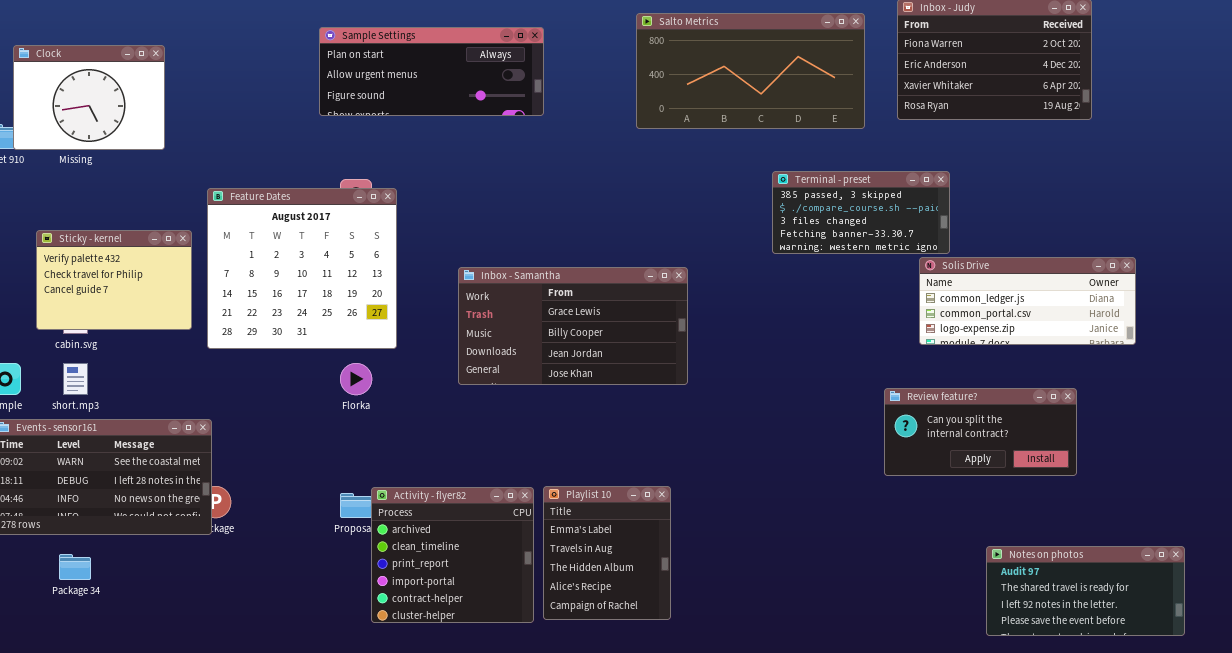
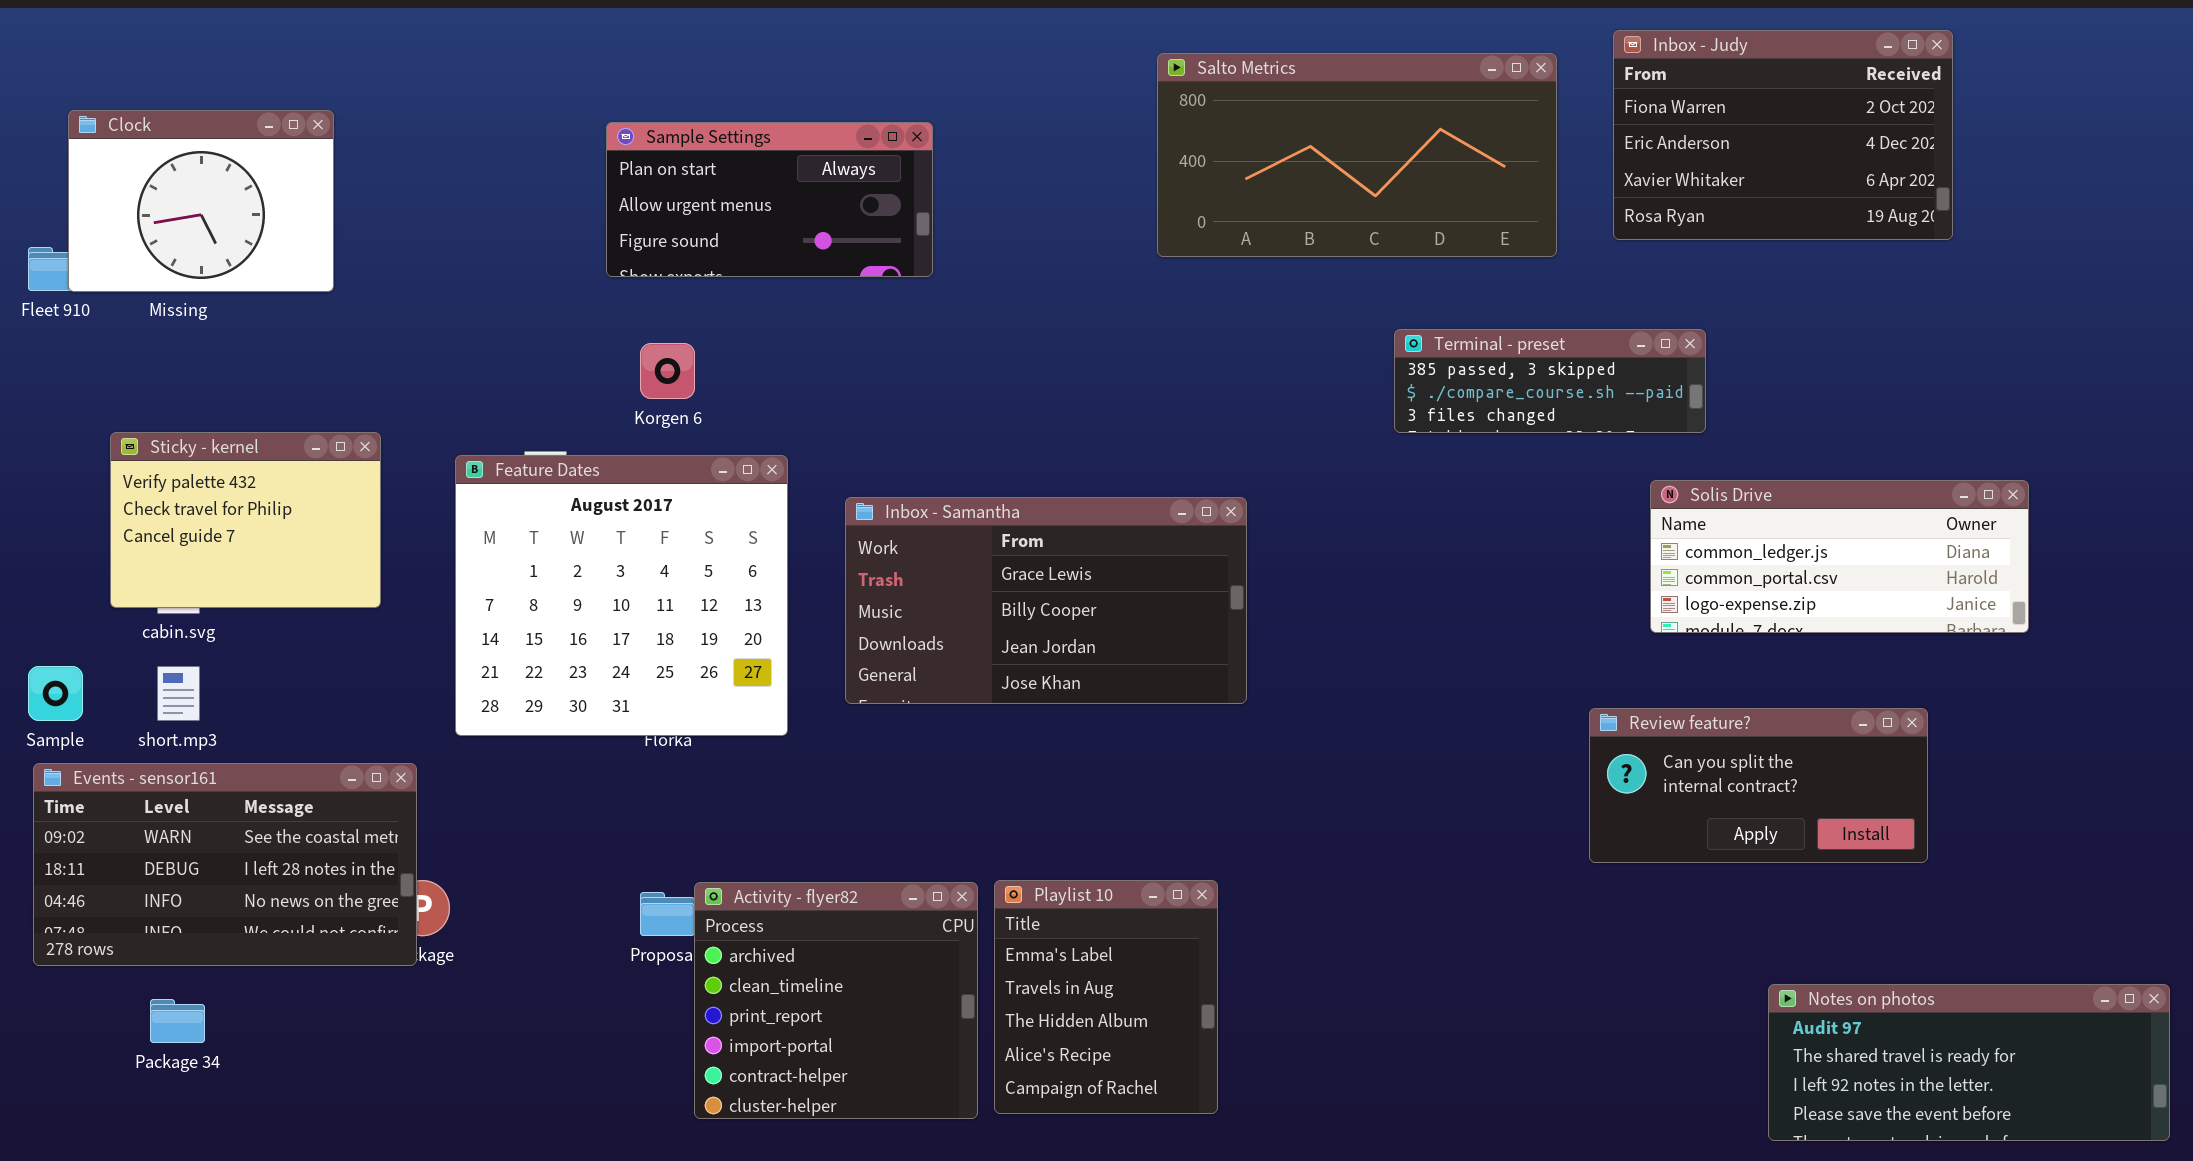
Sample Settings: [319,27,544,116] -> [606,122,933,277], moved, resized
Terminal - preset: [772,171,950,254] -> [1394,329,1706,433], resized
Feature Dates: [207,188,397,349] -> [455,455,788,736], moved
Notes on photos: [986,546,1185,636] -> [1768,984,2170,1141], resized

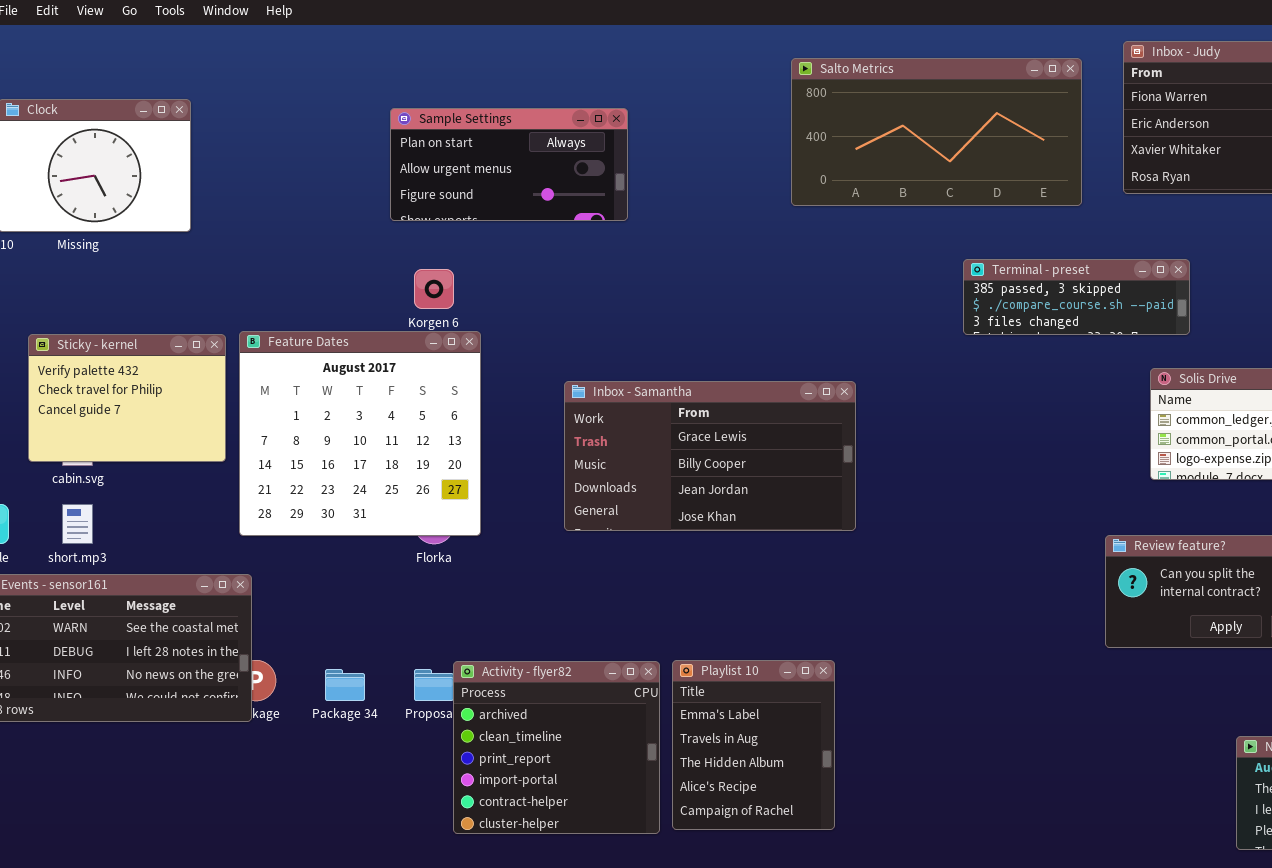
Feature Dates: [455,455,788,736] -> [239,331,481,536], moved
Package 34: [150,999,205,1043] -> [325,669,365,701], moved

